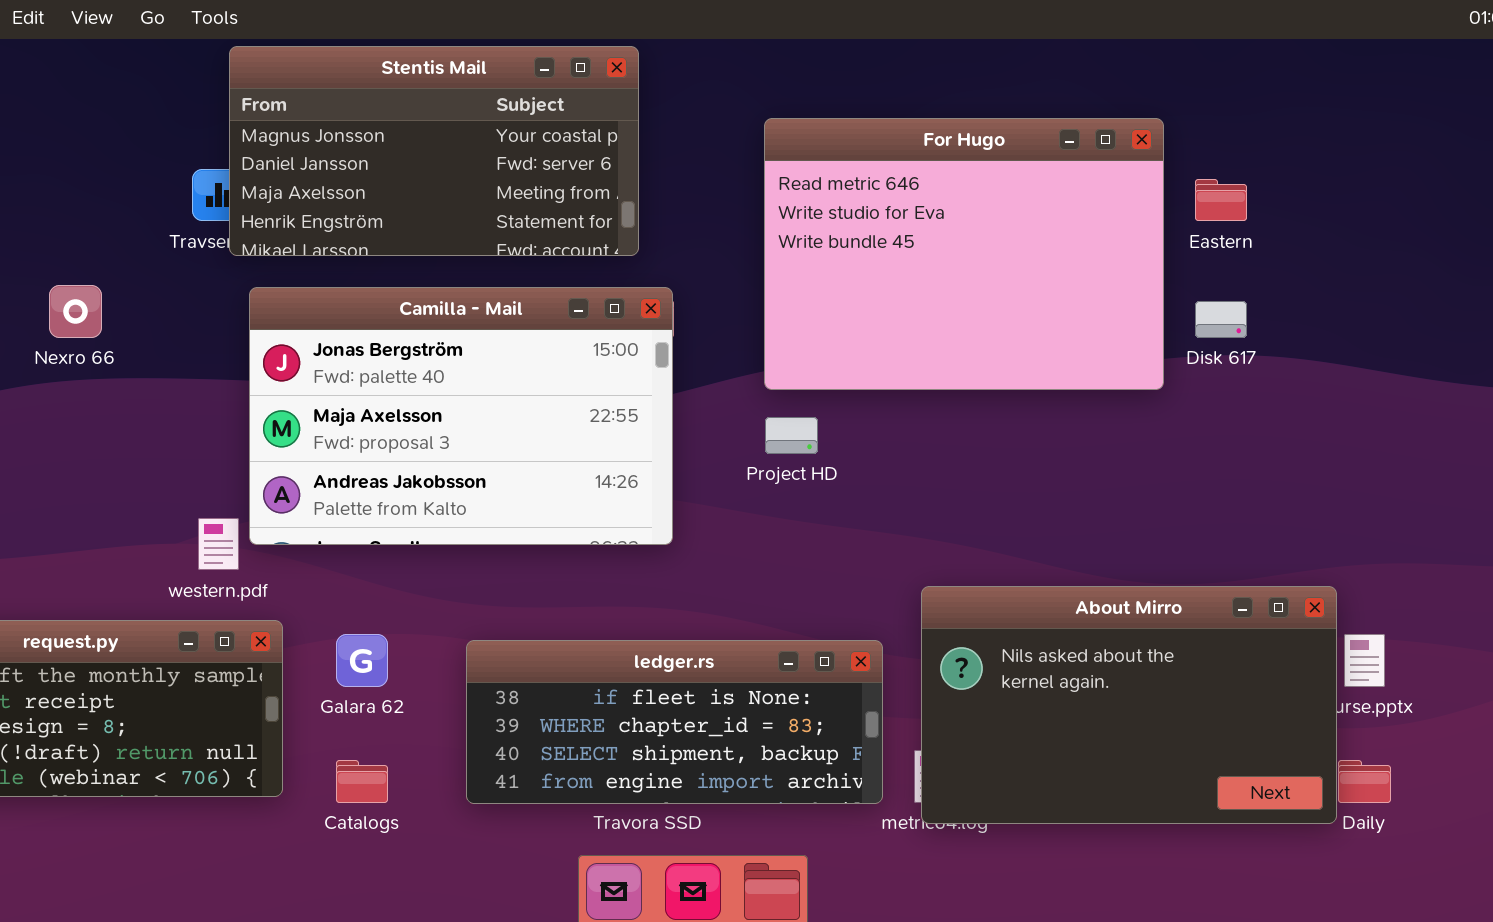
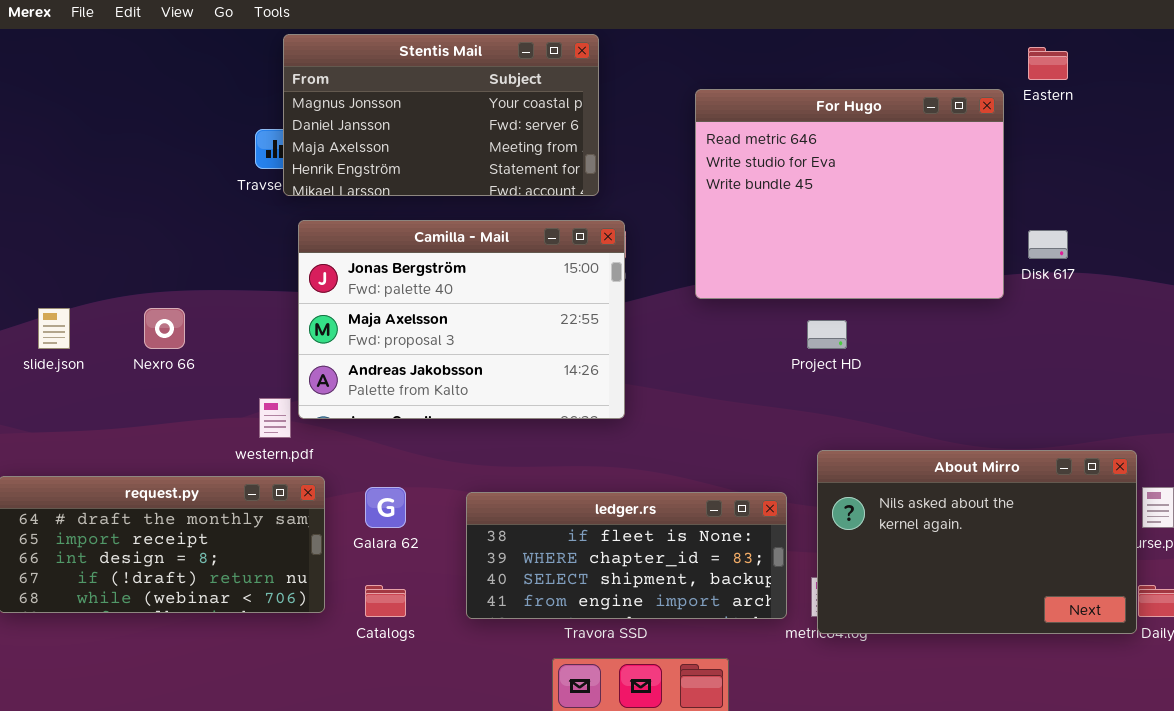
Eastern: [1195,179,1247,221] -> [1028,47,1068,80], moved
Nexro 66: [49,285,102,338] -> [144,308,185,349], moved
Project HD: [765,417,818,454] -> [807,320,847,349], moved

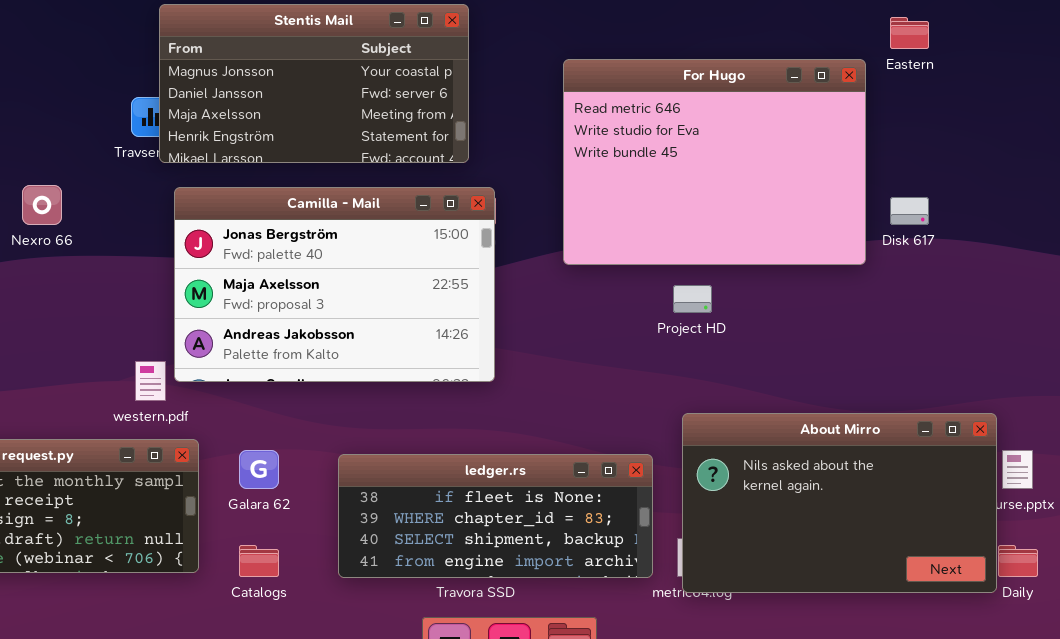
Nexro 66: [144,308,185,349] -> [22,185,62,225], moved

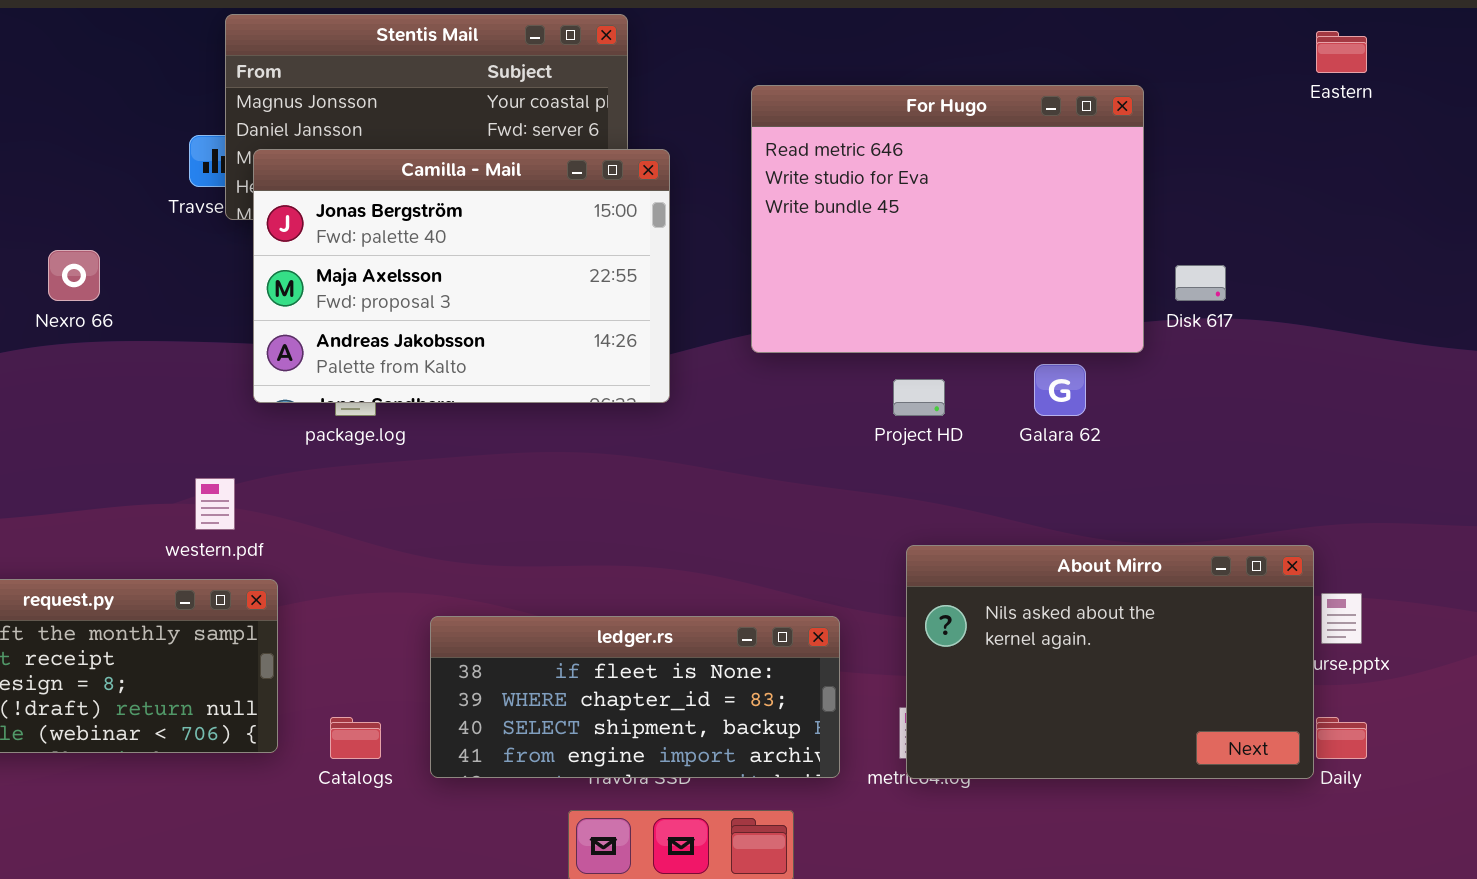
Eastern: [890,17,929,49] -> [1316,31,1367,73], moved
Camilla - Mail: [174,187,495,382] -> [253,149,670,403], moved
Galara 62: [239,450,279,489] -> [1034,364,1086,416], moved
ledger.rs: [338,454,653,578] -> [430,616,840,778], moved

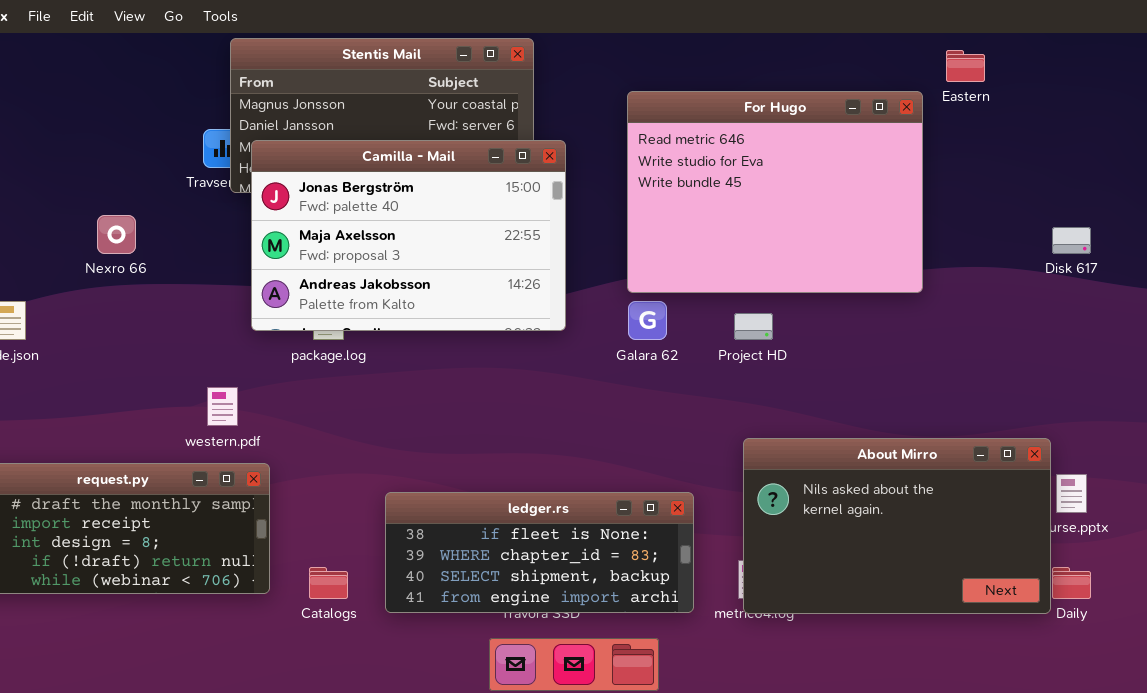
Eastern: [1316,31,1367,73] -> [946,50,985,82], moved
Disk 617: [1175,265,1226,301] -> [1052,227,1091,254], moved
Galara 62: [1034,364,1086,416] -> [628,301,667,340], moved

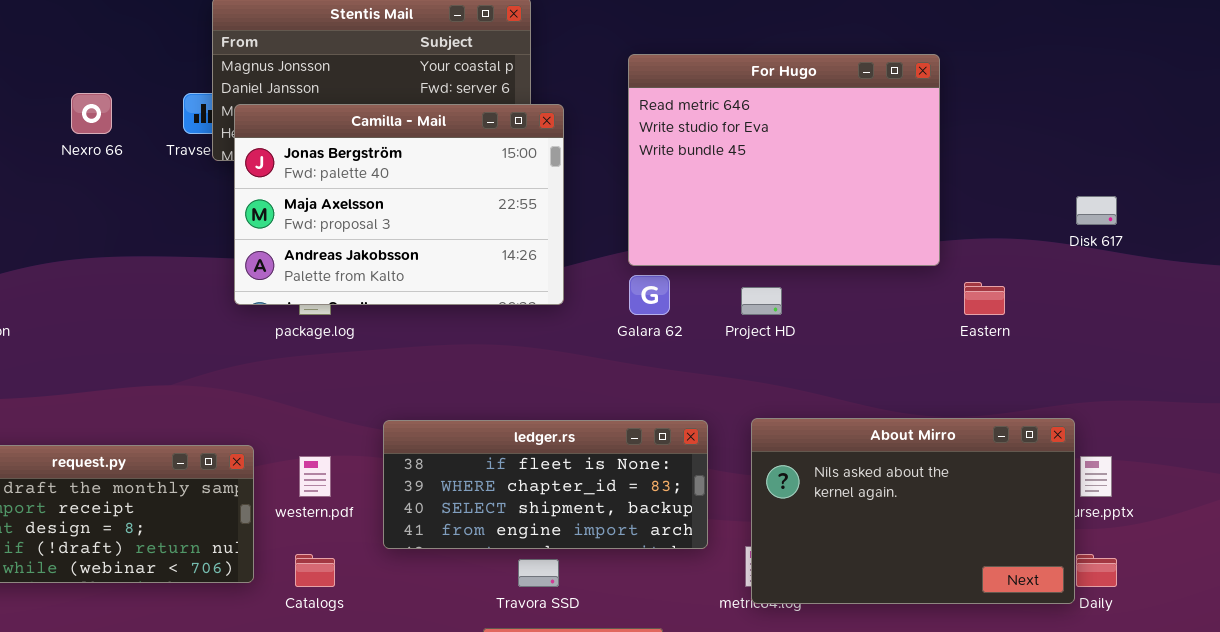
Eastern: [946,50,985,82] -> [964,282,1005,315], moved
Nexro 66: [97,215,136,254] -> [71,93,112,134], moved
western.pdf: [207,387,238,426] -> [299,456,331,497], moved
ledger.rs: [385,492,694,613] -> [383,420,708,549], moved

